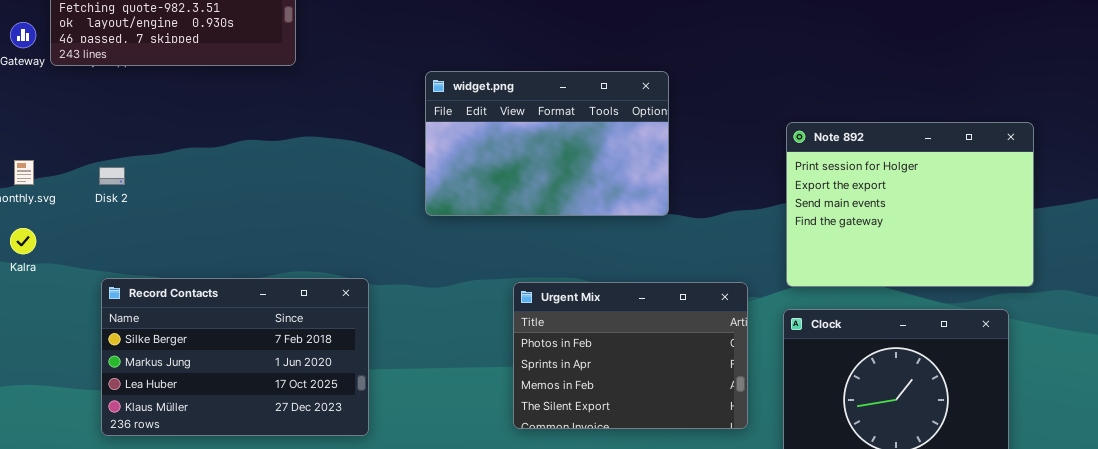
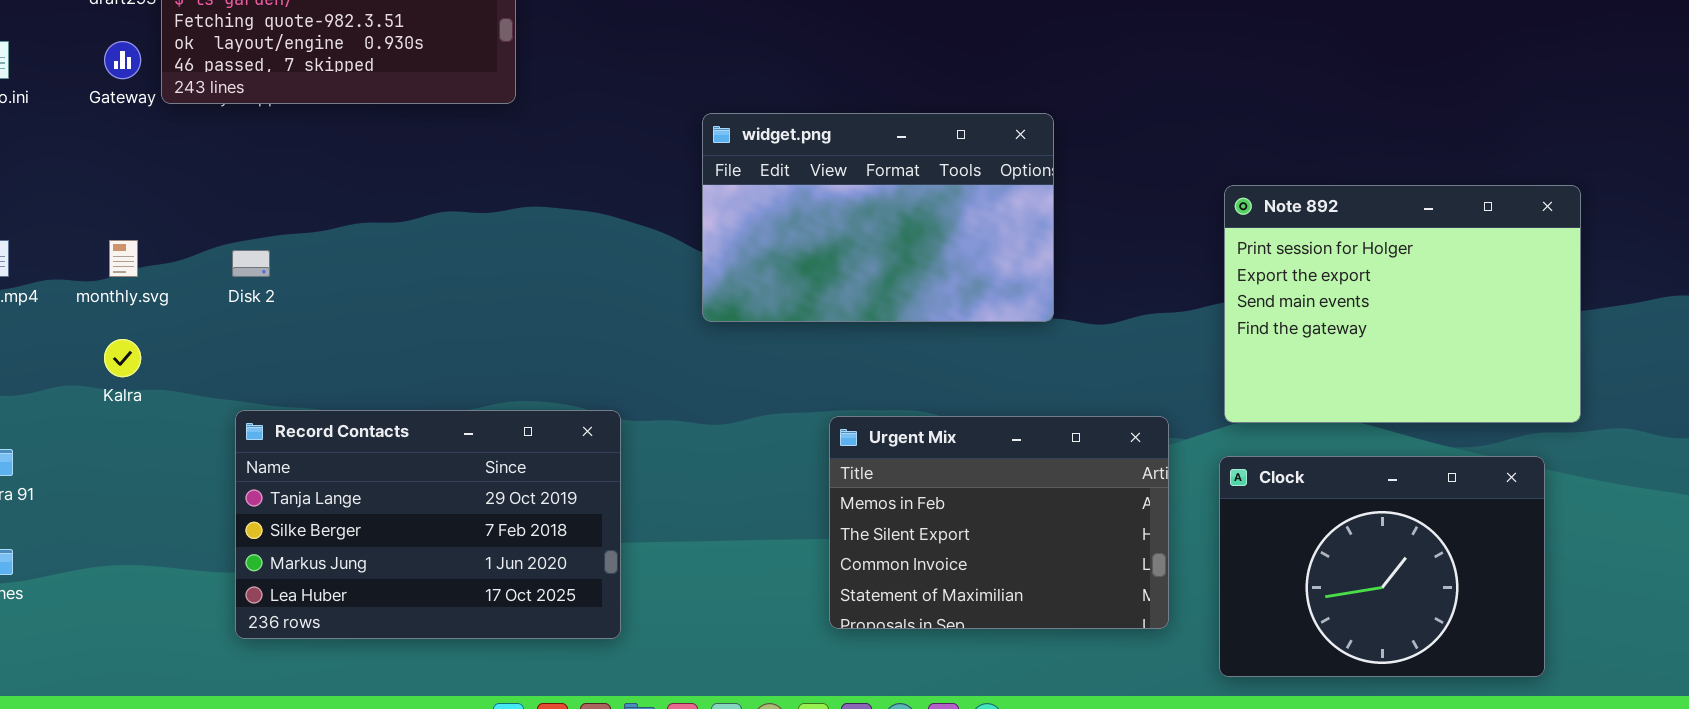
Record Contacts: [101,278,369,436] -> [235,410,621,639], scrolled up 1 row
Urgent Mix: [513,282,748,429] -> [829,416,1169,629], scrolled down 2 rows

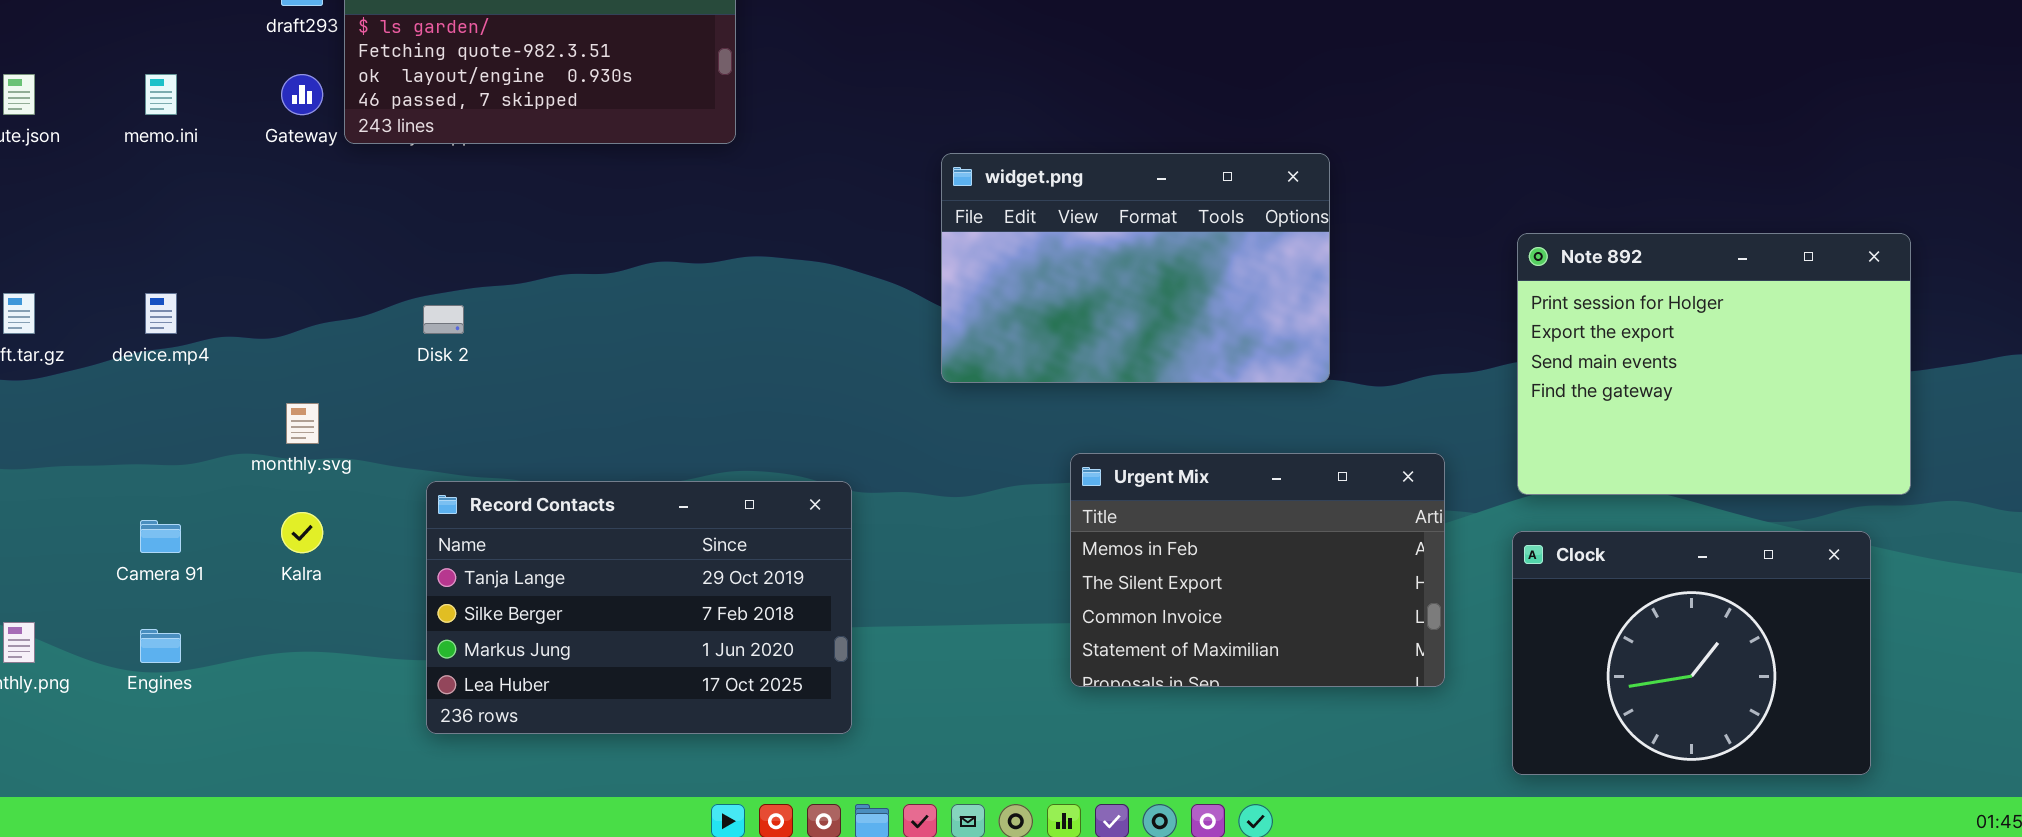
monthly.svg: [109,240,138,277] -> [286,403,319,444], moved
Kalra: [104,339,141,377] -> [281,512,323,553], moved
Urgent Mix: [829,416,1169,629] -> [1070,453,1445,687], moved

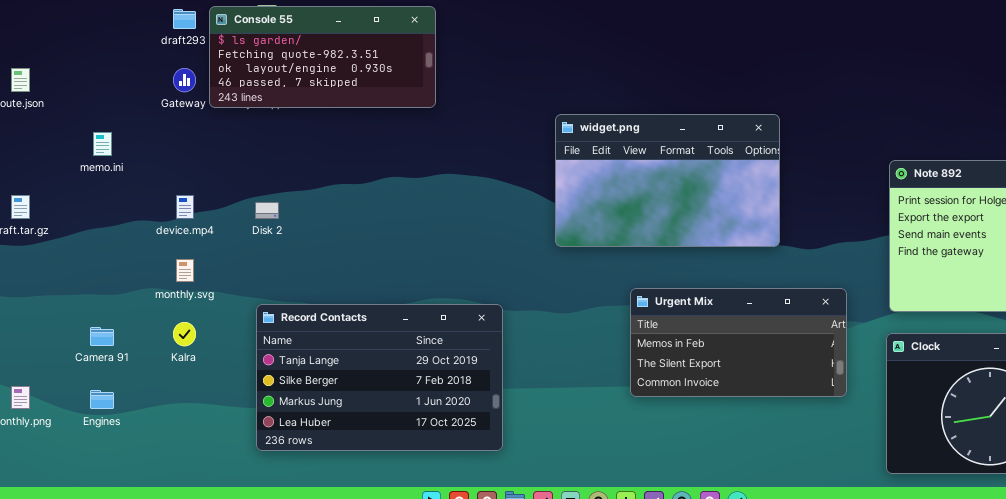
memo.ini: [145,74,177,115] -> [93,132,112,156], moved
device.mp4: [145,293,177,334] -> [176,195,194,219], moved
Urgent Mix: [1070,453,1445,687] -> [630,288,847,397], resized

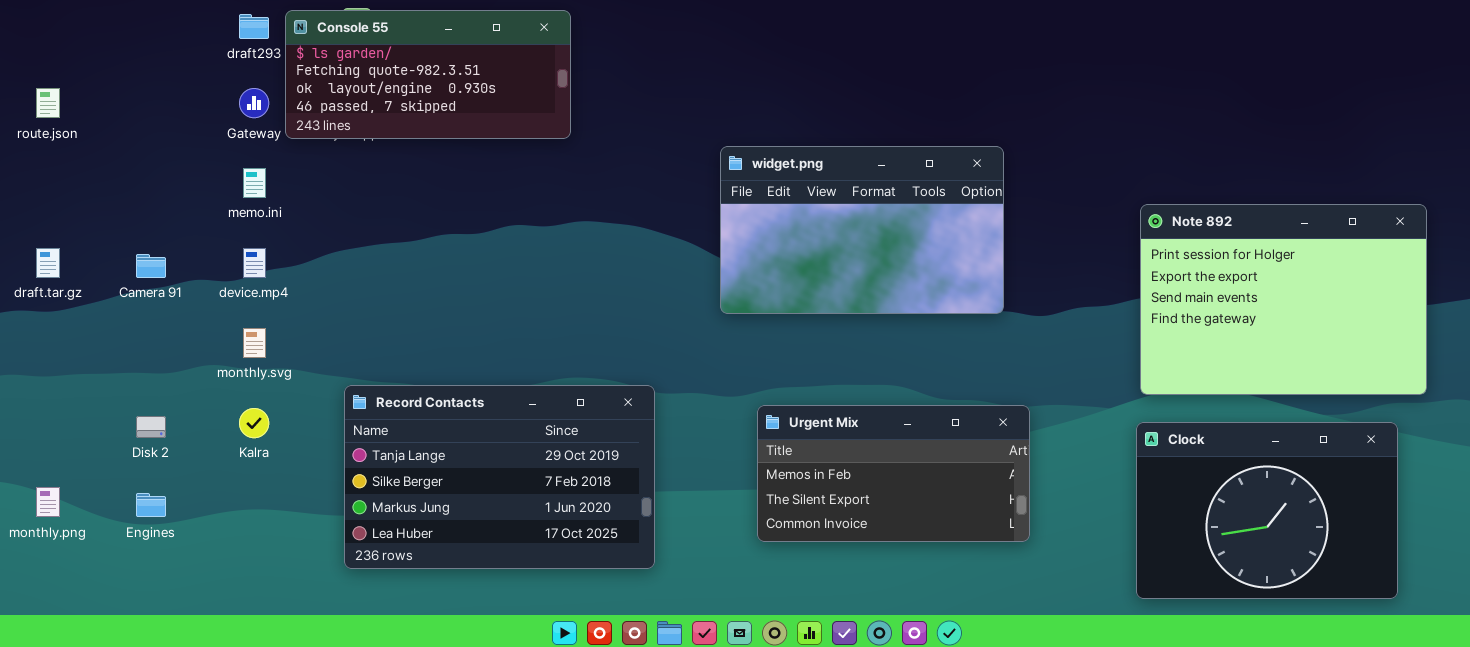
memo.ini: [93,132,112,156] -> [243,168,266,198], moved
Disk 2: [255,202,279,219] -> [136,416,166,438], moved
Urgent Mix: [630,288,847,397] -> [757,405,1030,542], moved
Camera 91: [90,327,114,346] -> [136,254,166,278], moved

